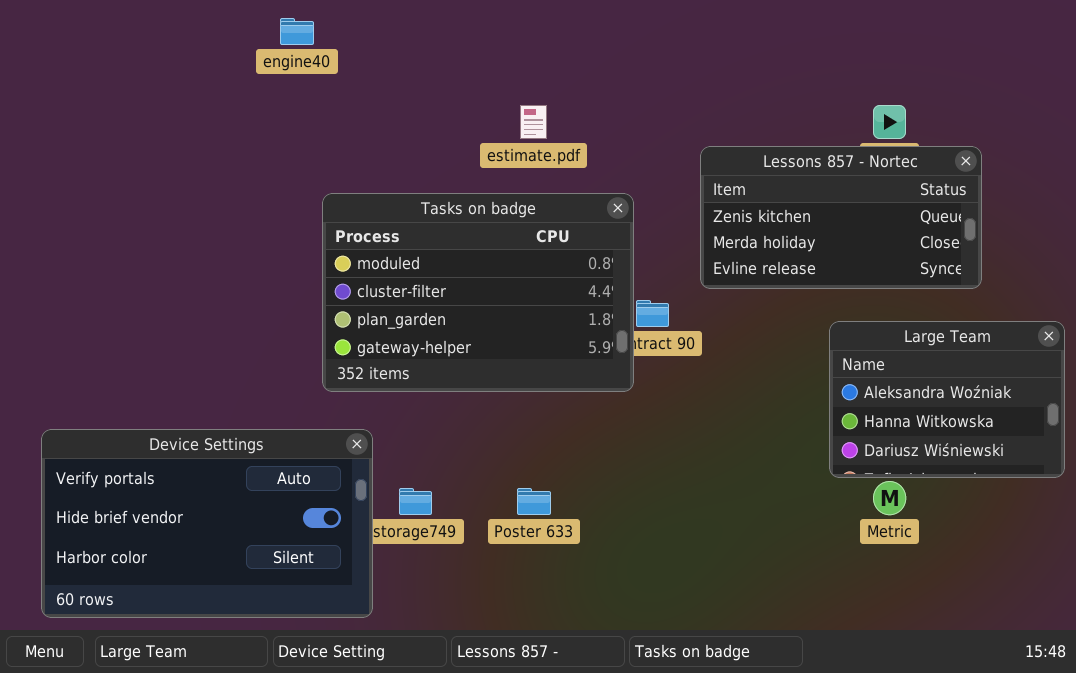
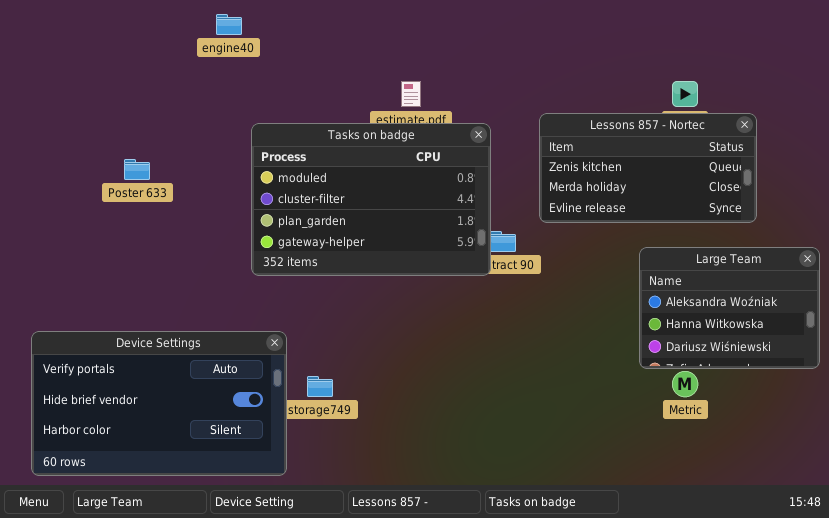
Tasks on badge: [322,193,634,392] -> [251,123,491,276], moved
Poster 633: [517,488,551,515] -> [124,159,150,180], moved

